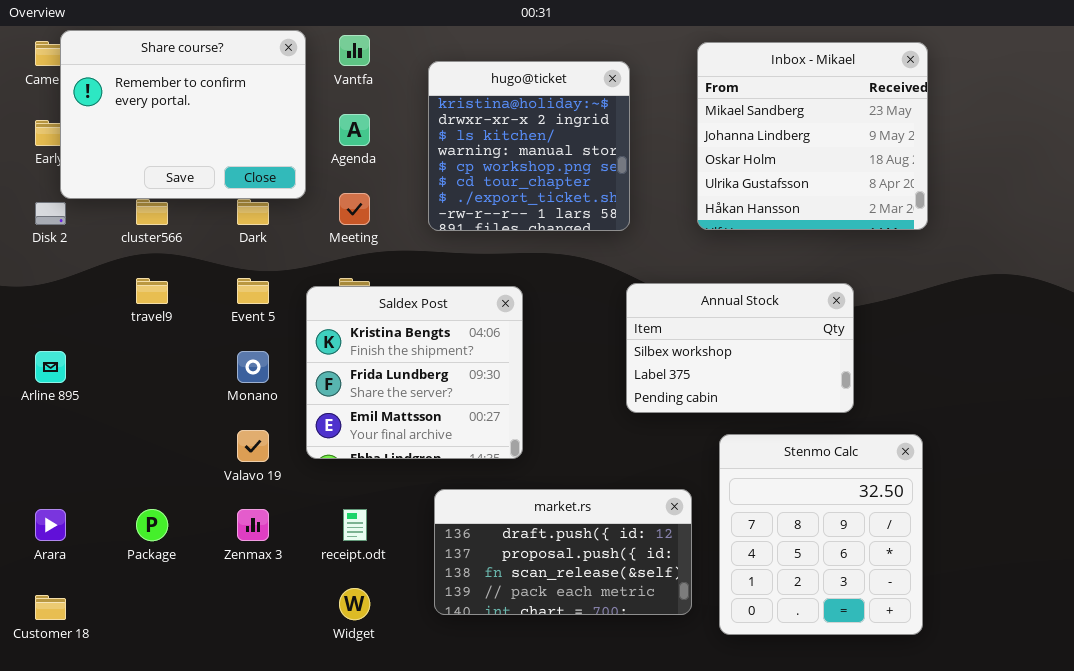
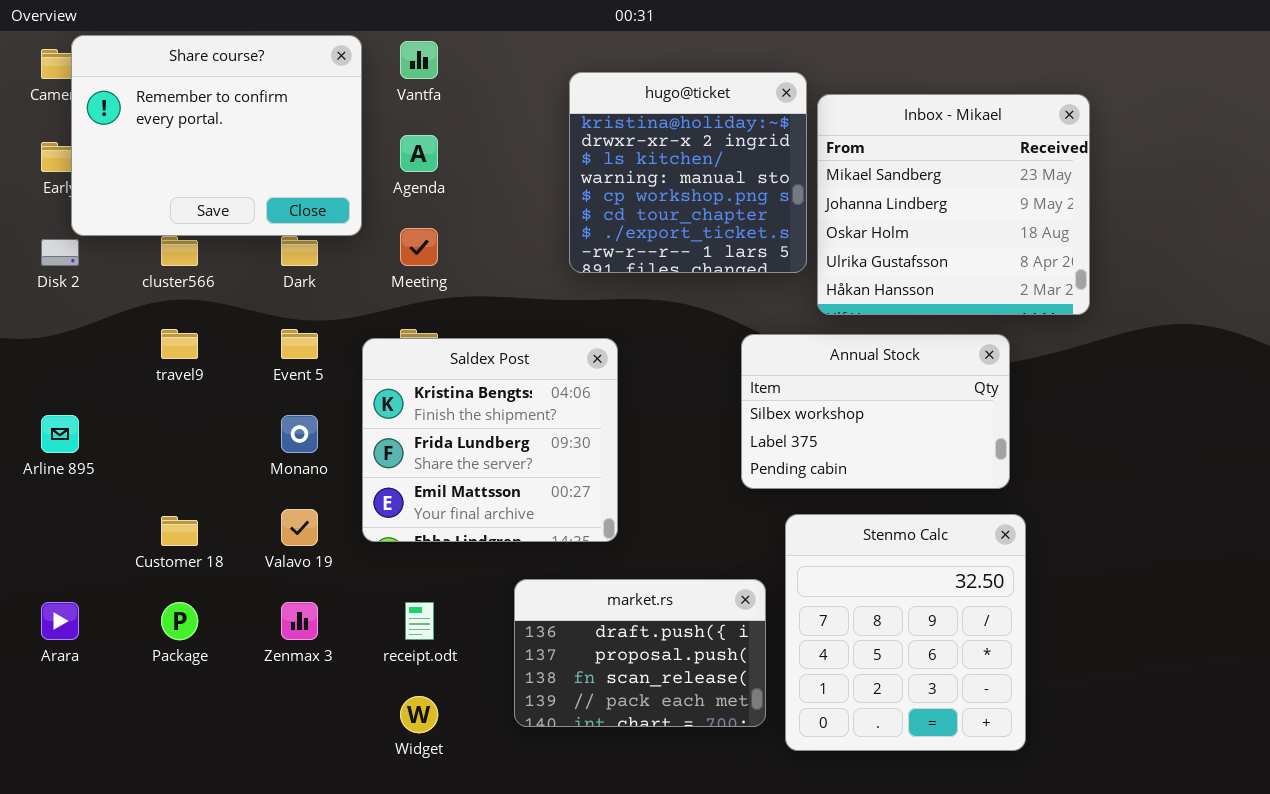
Inbox - Mikael: [697,42,928,230] -> [817,94,1090,315], moved
hugo@ticket: [428,61,630,231] -> [569,72,807,273], moved
Stenmo Calc: [719,434,923,635] -> [785,514,1026,751], moved
market.rs: [434,489,692,615] -> [514,579,766,727], resized
Customer 18: [35,595,66,620] -> [161,516,198,546], moved

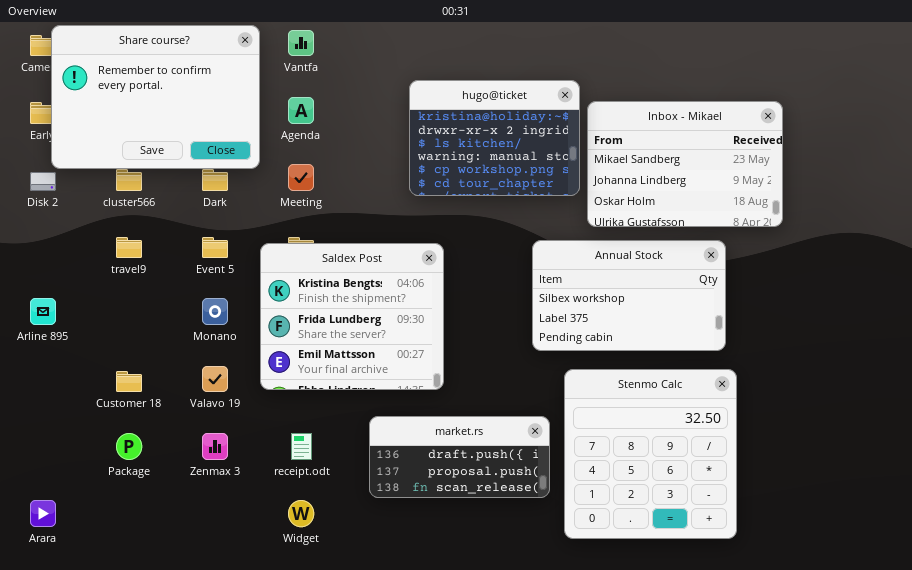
hugo@ticket: [569,72,807,273] -> [409,80,580,196], resized
Inbox - Mikael: [817,94,1090,315] -> [587,101,783,227], resized
market.rs: [514,579,766,727] -> [369,416,550,498], resized
Arara: [41,602,79,640] -> [30,500,56,527], moved

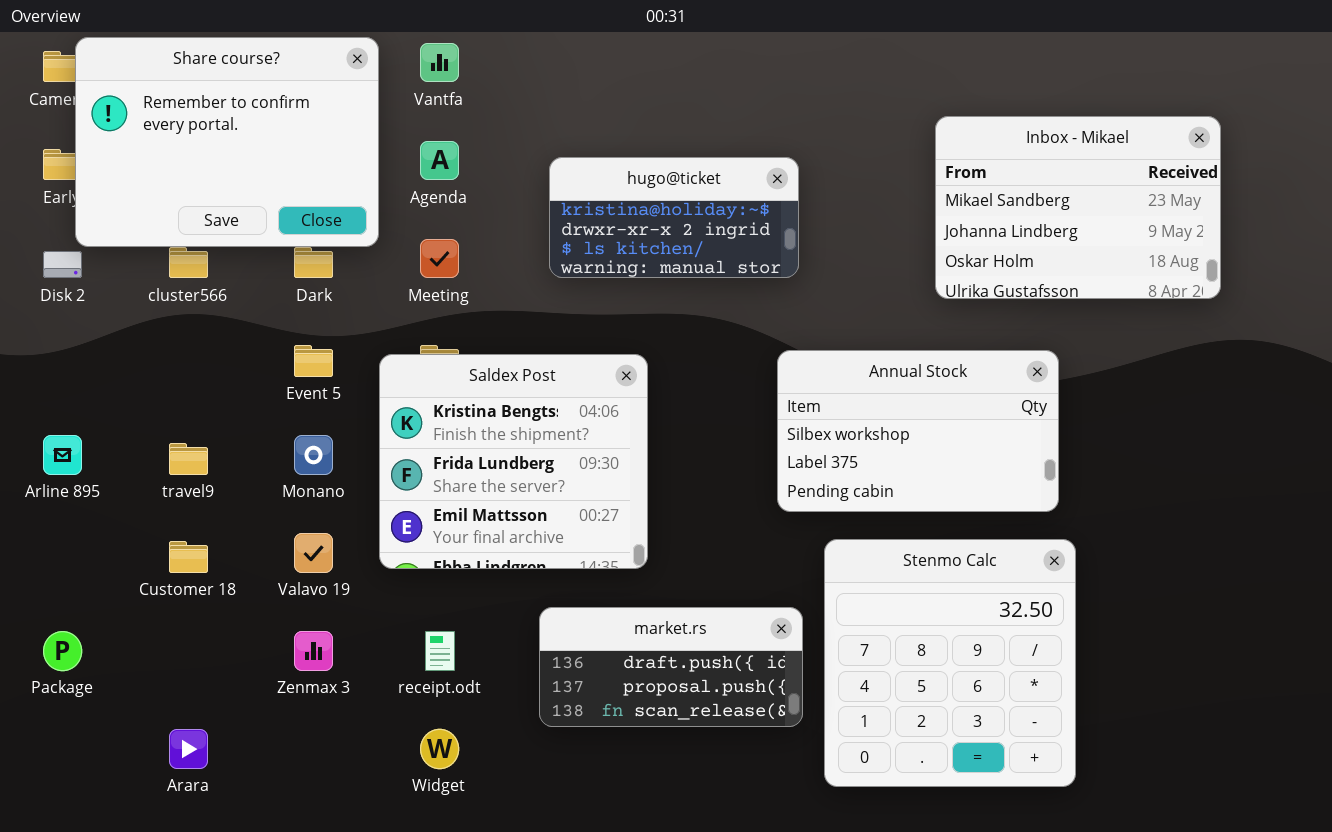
hugo@ticket: [409,80,580,196] -> [549,157,799,278], moved, resized
Inbox - Mikael: [587,101,783,227] -> [935,116,1221,299], moved
travel9: [116,237,142,258] -> [169,443,208,475], moved
Package: [116,433,142,460] -> [43,631,82,671], moved
Arara: [30,500,56,527] -> [169,729,208,769], moved

